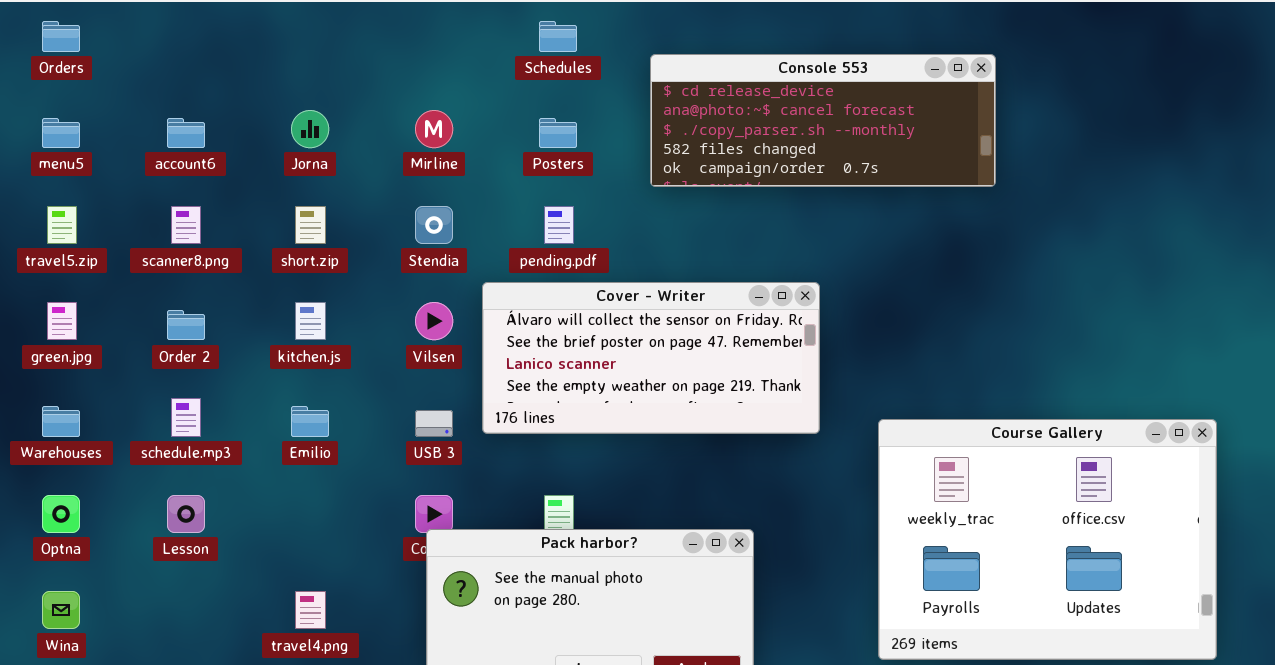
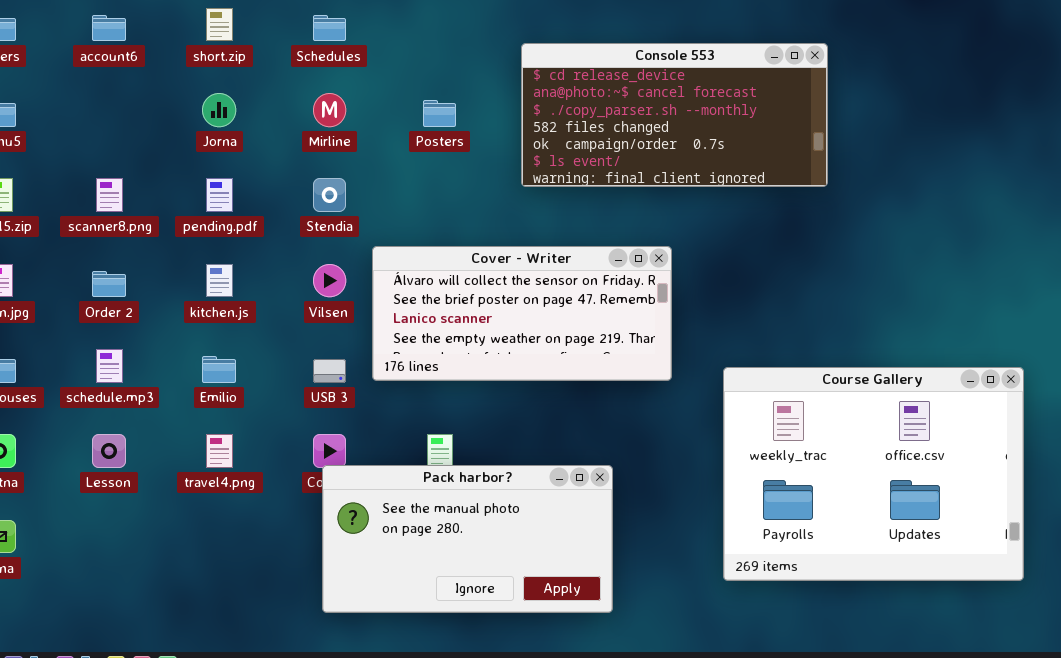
Schedules: [539,21,577,52] -> [313,15,346,41], moved
Console 553: [650,54,996,187] -> [521,43,828,187], resized
account6: [167,118,205,148] -> [92,15,126,41], moved
short.zip: [295,206,326,244] -> [206,8,233,41], moved
pending.pdf: [544,206,574,244] -> [206,178,233,212], moved
travel4.png: [295,591,326,629] -> [206,434,233,468], moved

